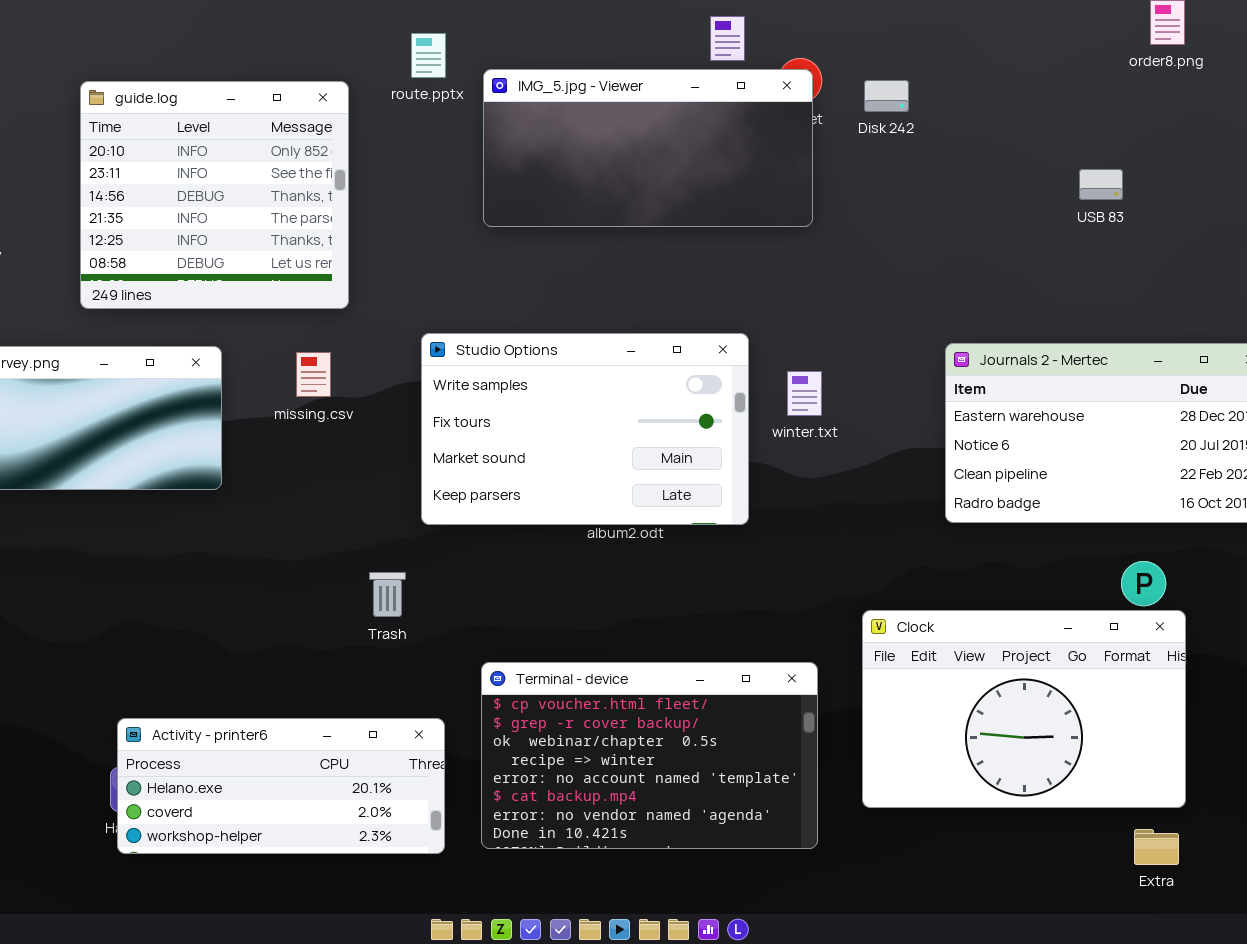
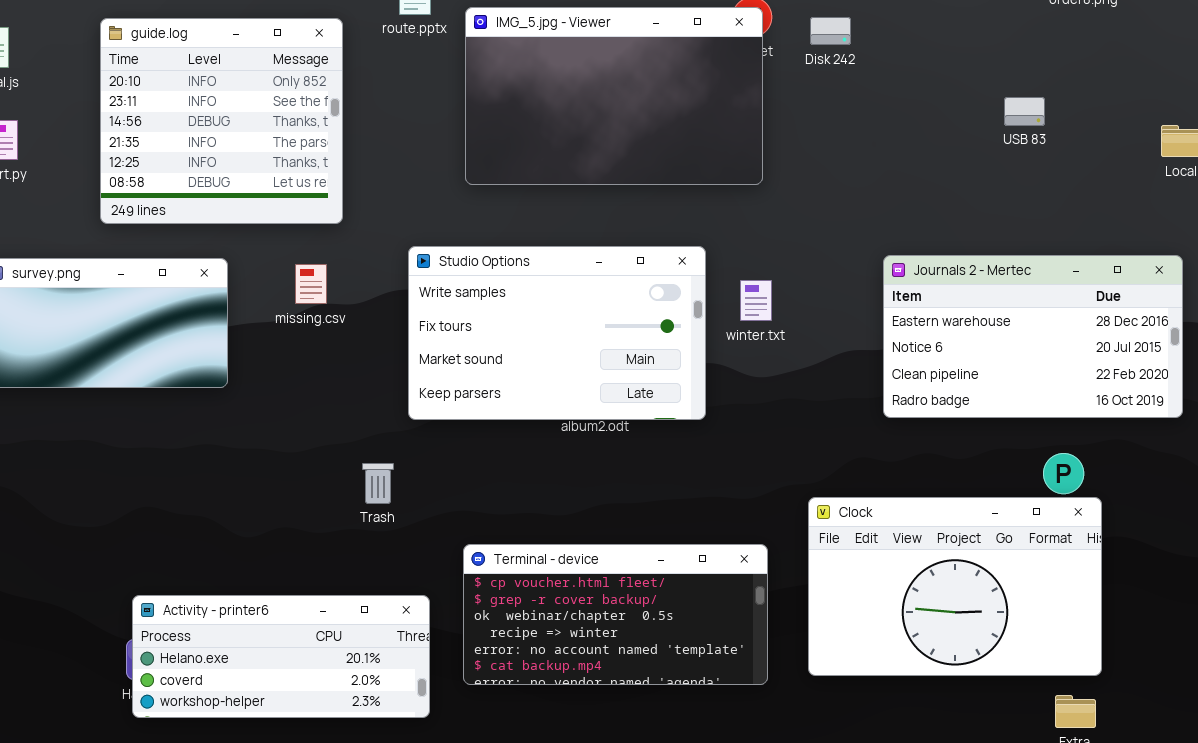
IMG_5.jpg - Viewer: [483,69,813,227] -> [465,7,763,185], resized
Terminal - device: [481,662,818,849] -> [463,544,768,685], resized

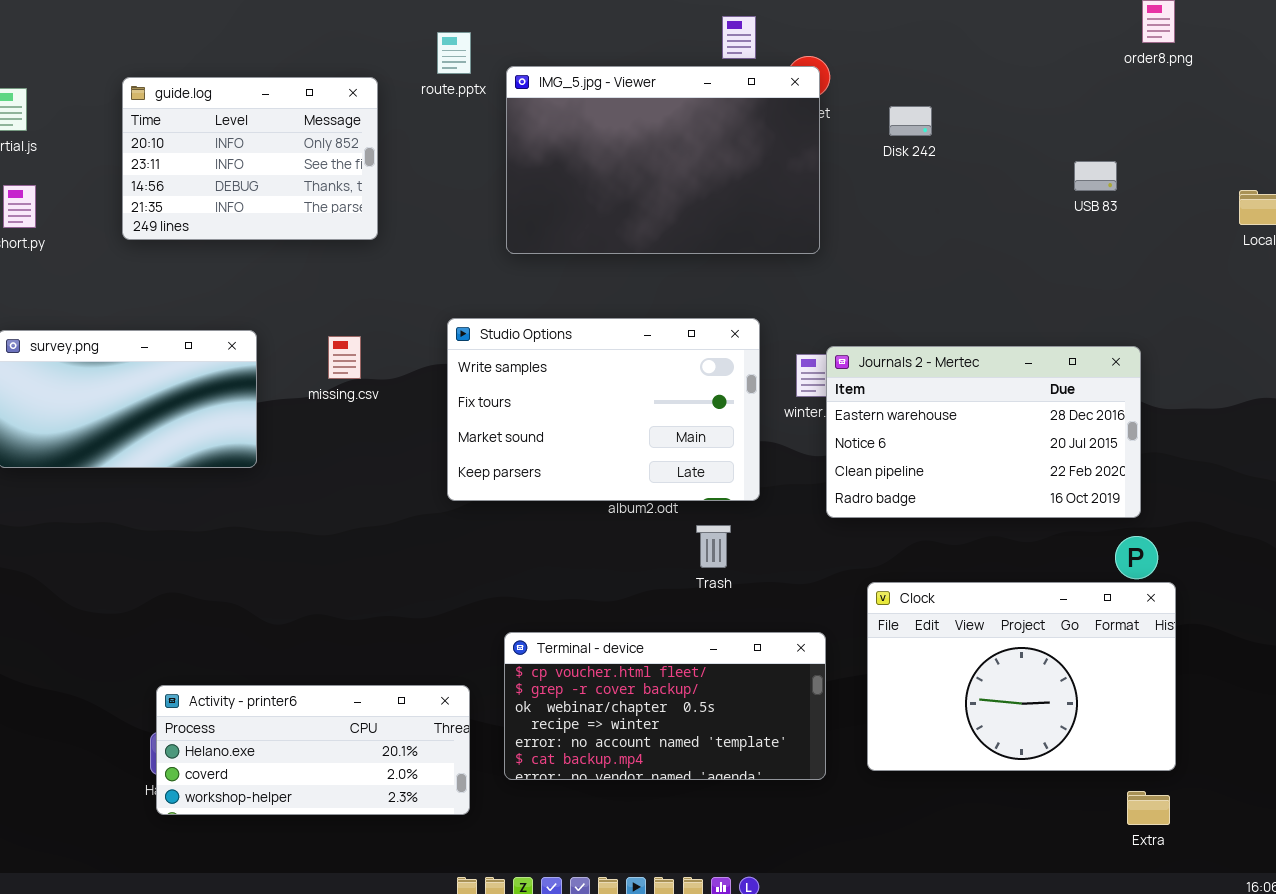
Disk 242: [810,17,851,45] -> [889,106,932,136], moved
guide.log: [100,18,343,224] -> [122,77,378,240], resized
Journals 2 - Mertec: [883,255,1183,418] -> [826,346,1141,518], moved
Trash: [362,463,394,504] -> [696,525,731,568], moved

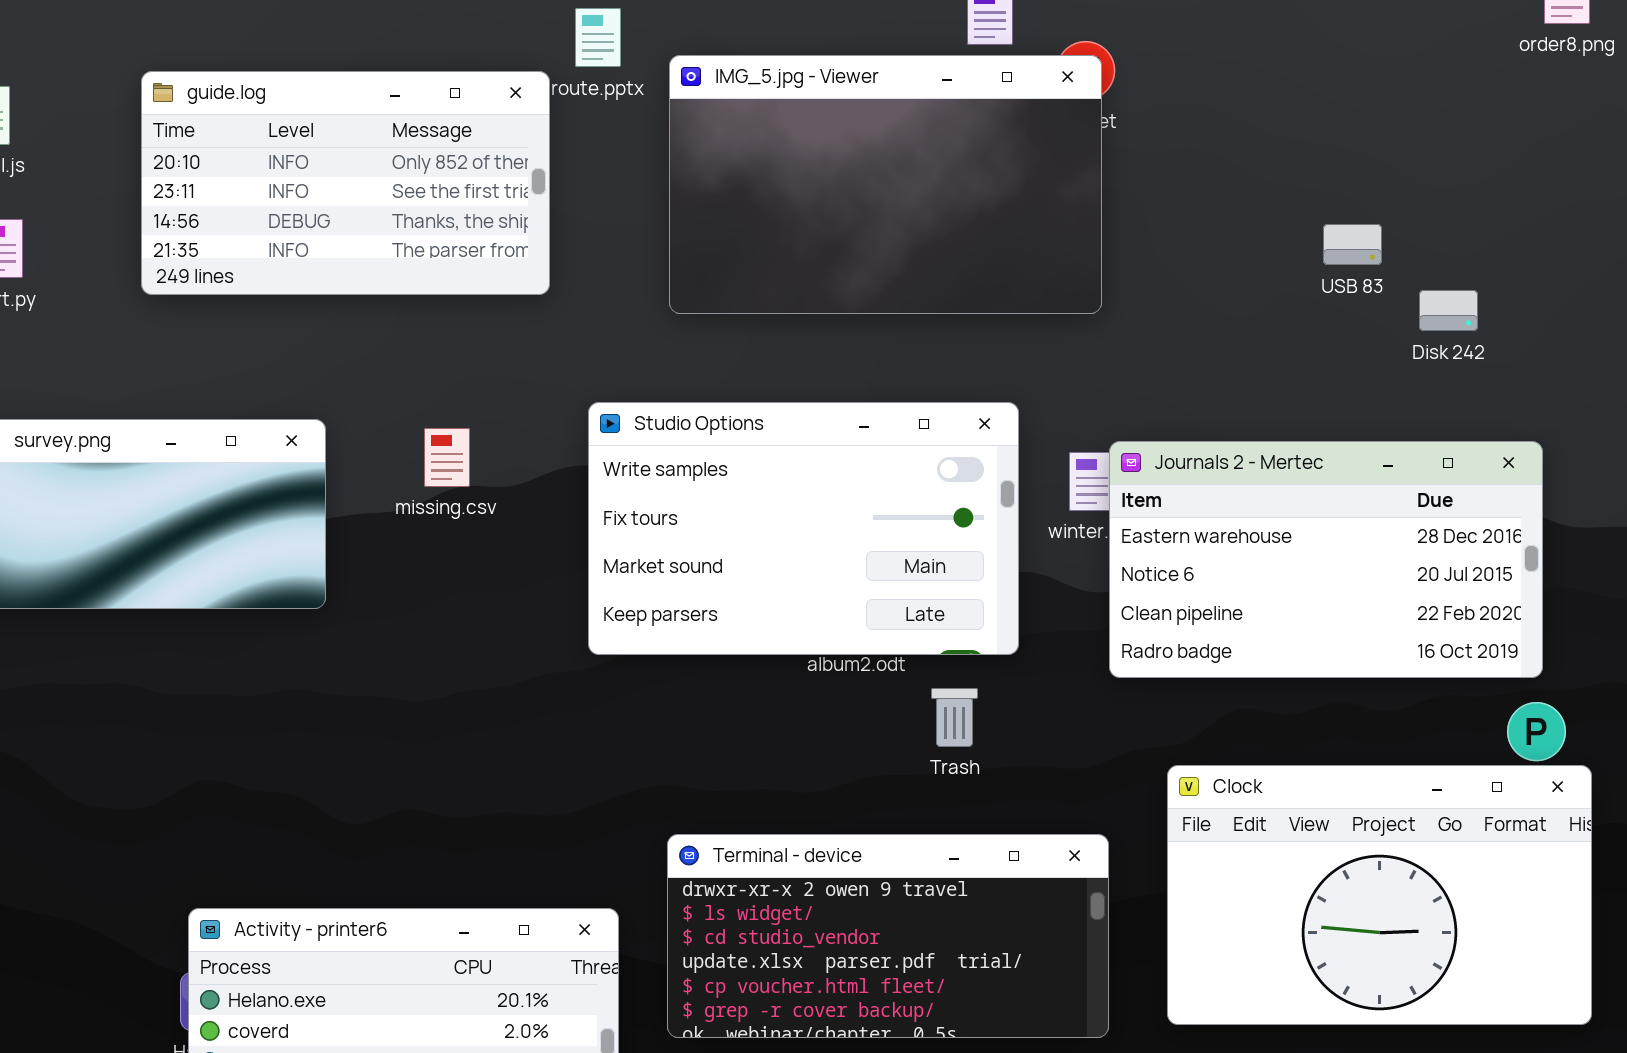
guide.log: [122,77,378,240] -> [141,71,550,295], resized
Disk 242: [889,106,932,136] -> [1419,290,1478,331], moved
USB 83: [1074,161,1117,191] -> [1323,224,1382,265], moved
Terminal - device: [504,632,826,780] -> [667,834,1109,1038], scrolled up 4 rows

